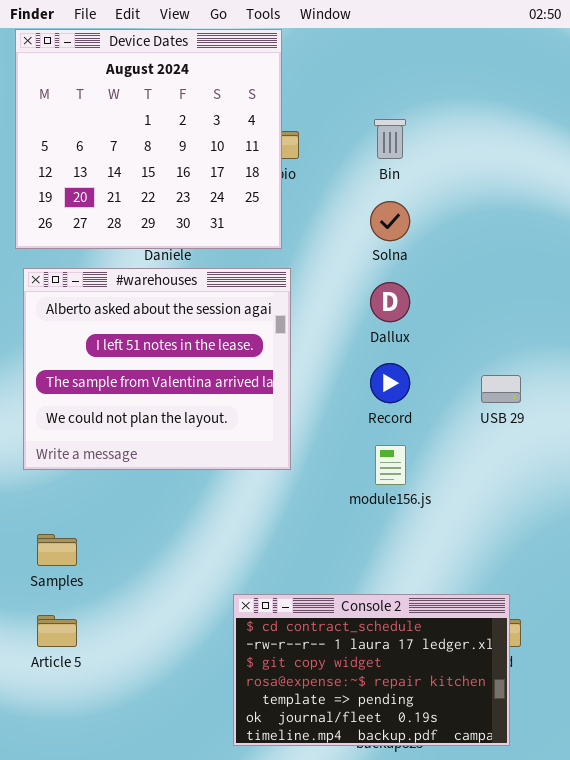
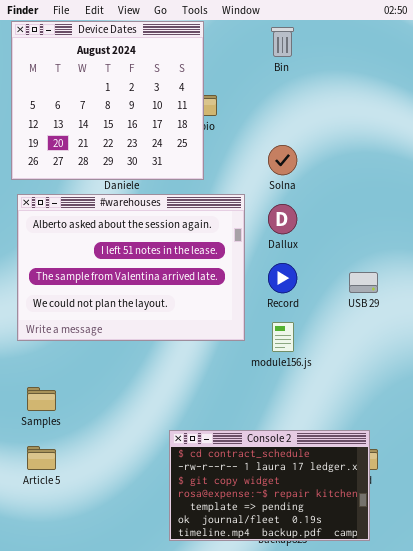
Bin: [374,119,406,159] -> [271,27,294,57], moved
#warehouses: [23,268,291,470] -> [17,194,245,341], resized

